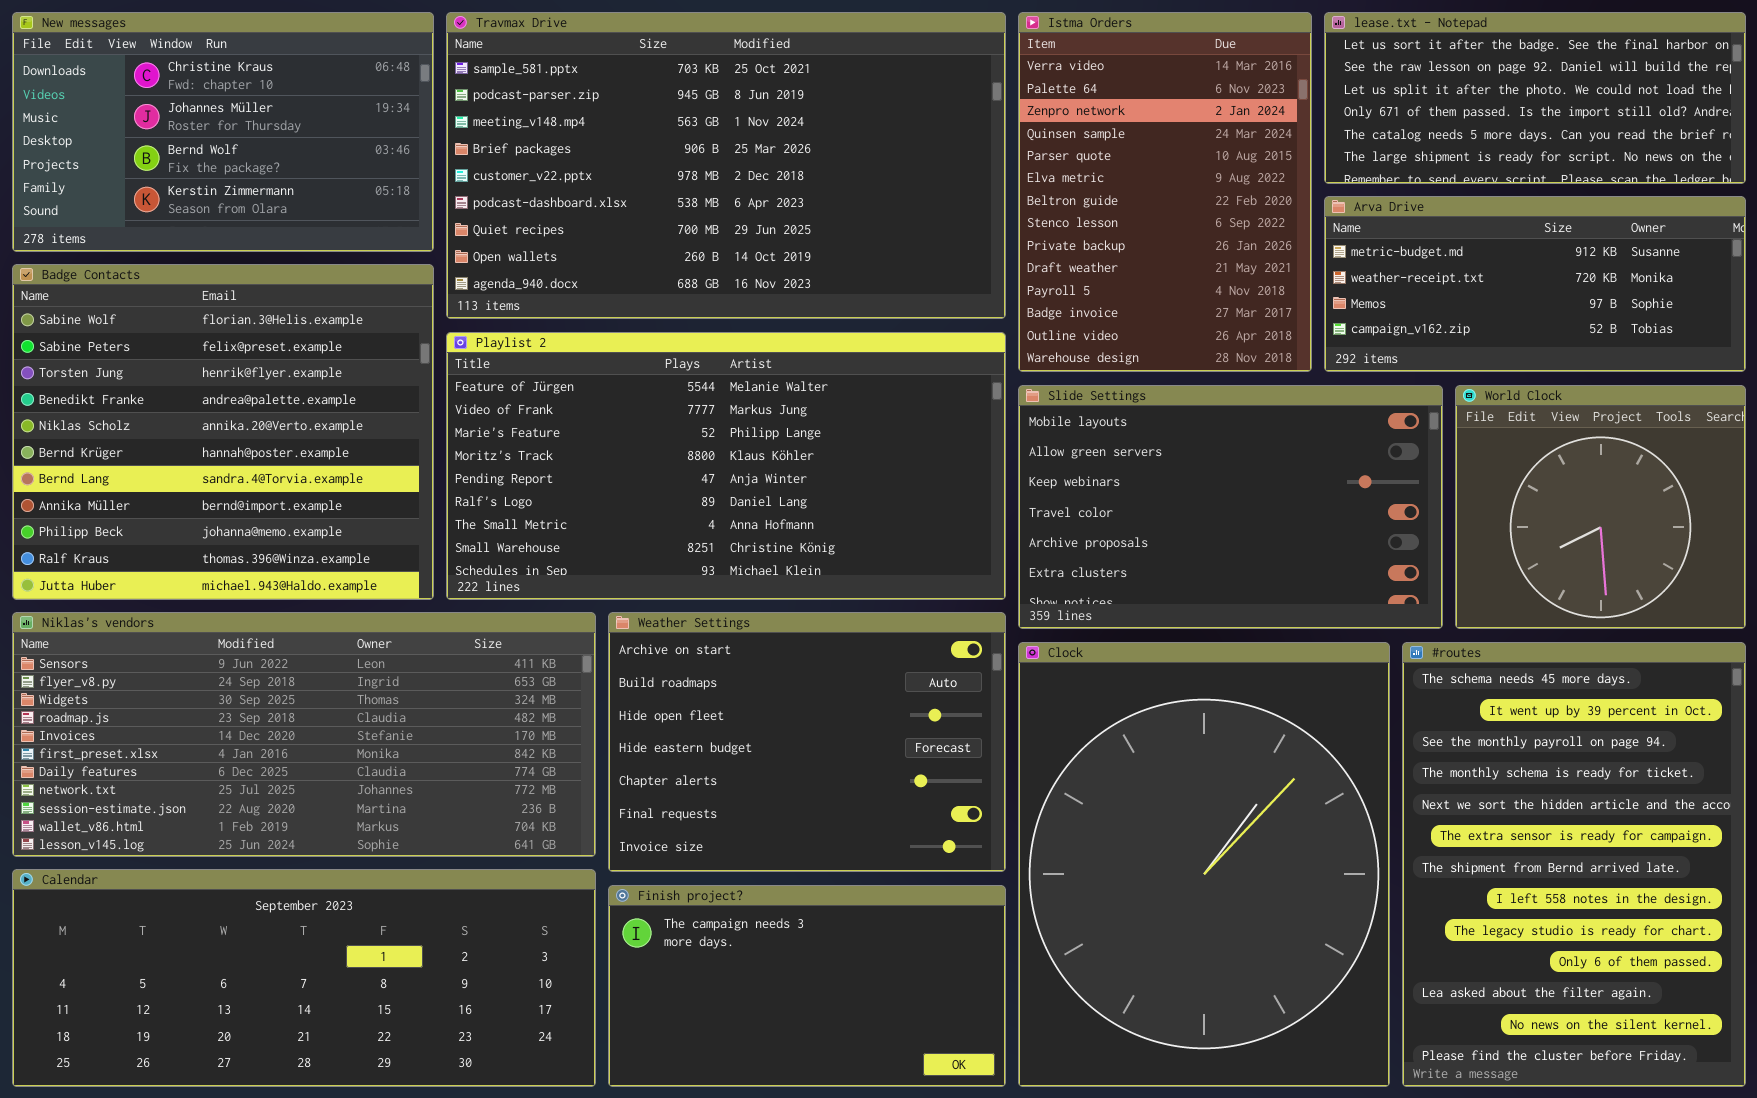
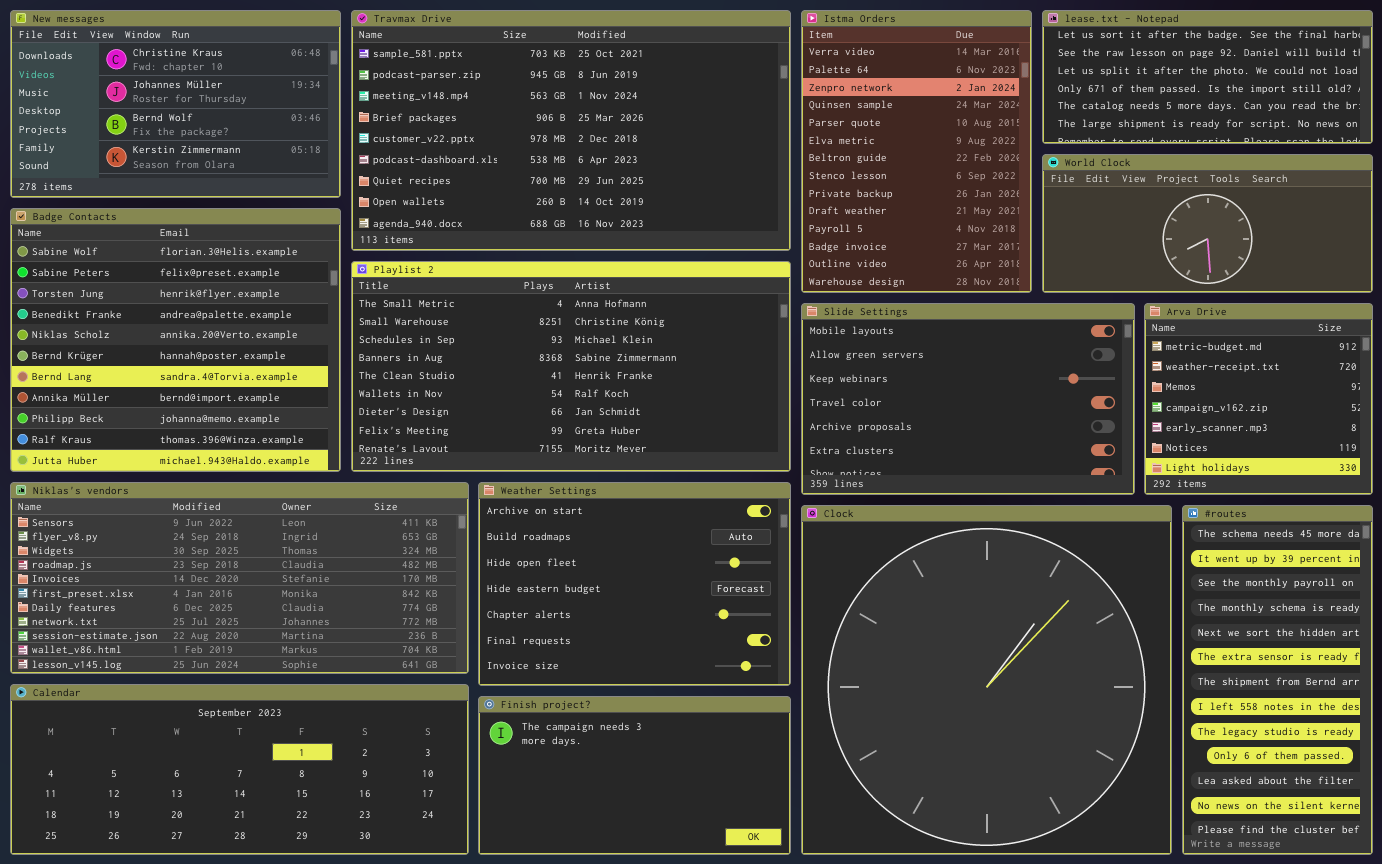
Arva Drive: [1324,196,1746,372] -> [1144,303,1373,495], moved, resized
Playlist 2: [446,332,1006,600] -> [351,261,791,472], scrolled down 6 rows
World Clock: [1455,385,1746,629] -> [1042,154,1373,293], moved, resized
Clock: [1018,642,1390,1087] -> [801,505,1172,855], resized
#routes: [1402,642,1746,1087] -> [1182,505,1373,855], resized

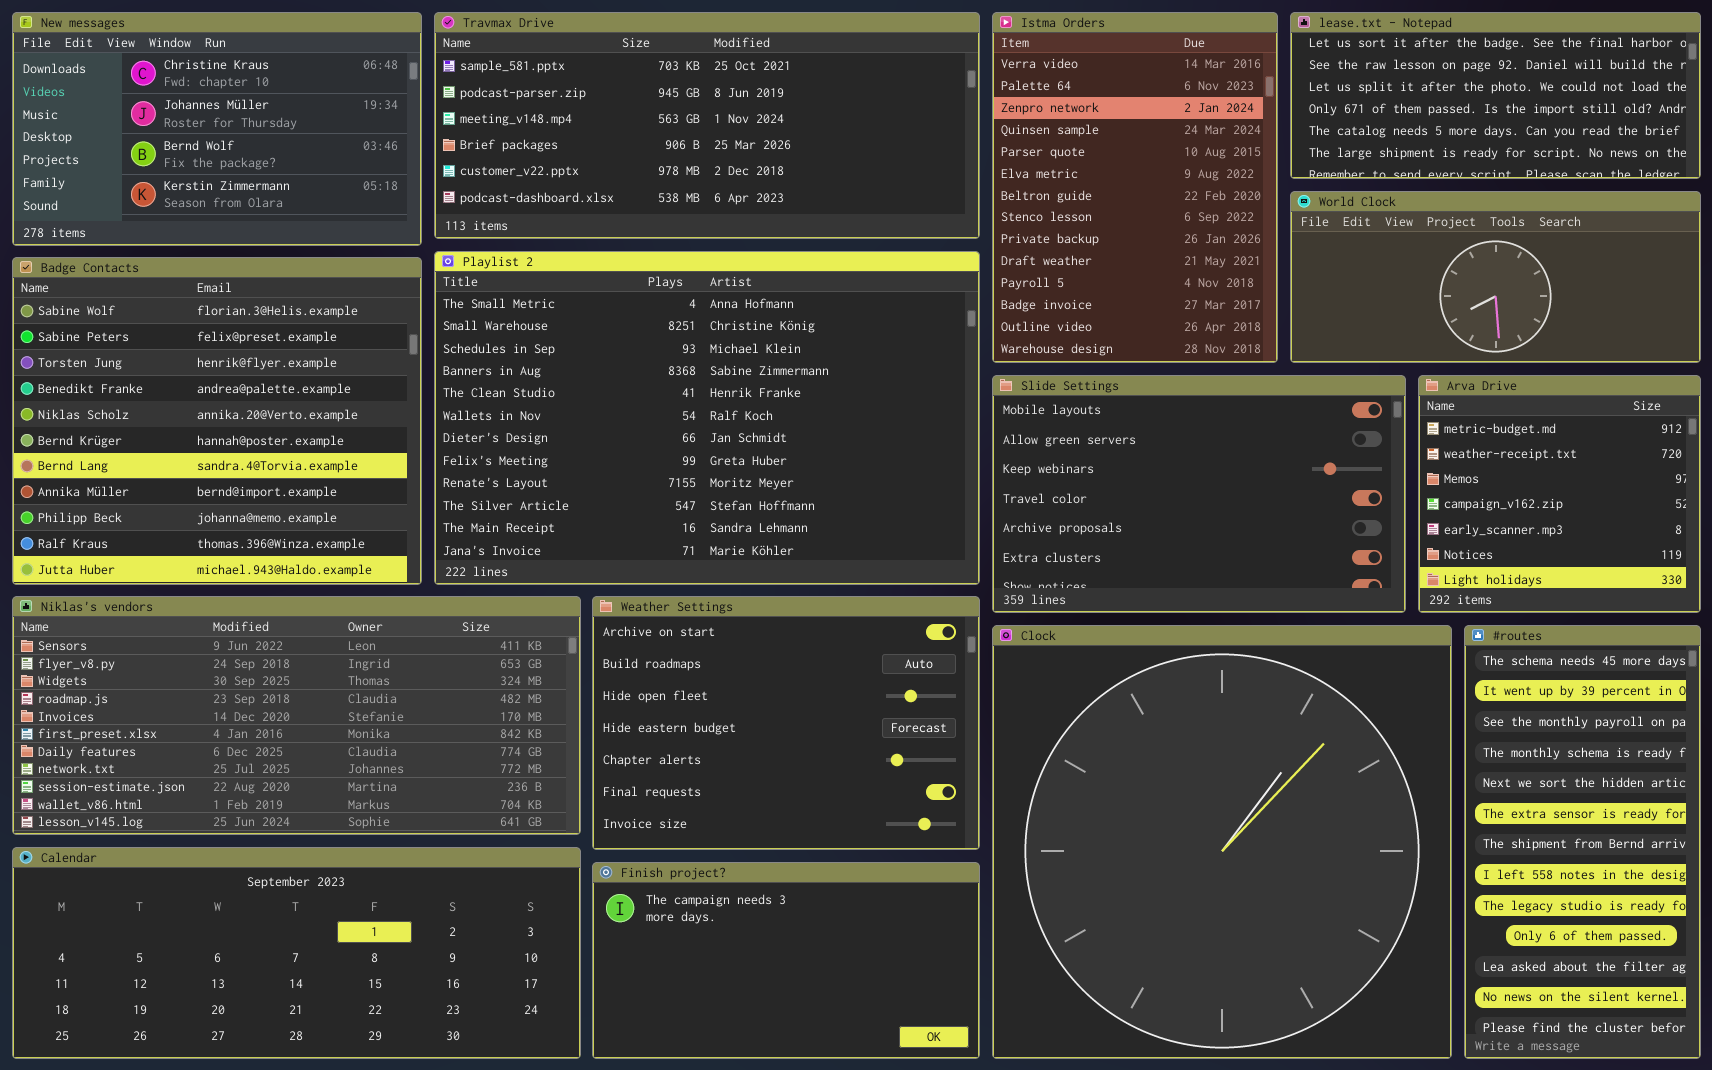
Travmax Drive: [351,10,791,251] -> [434,12,980,239], resized
Playlist 2: [351,261,791,472] -> [434,251,980,585], resized

